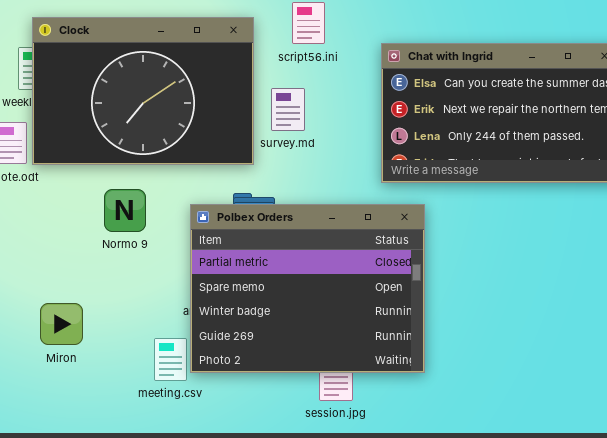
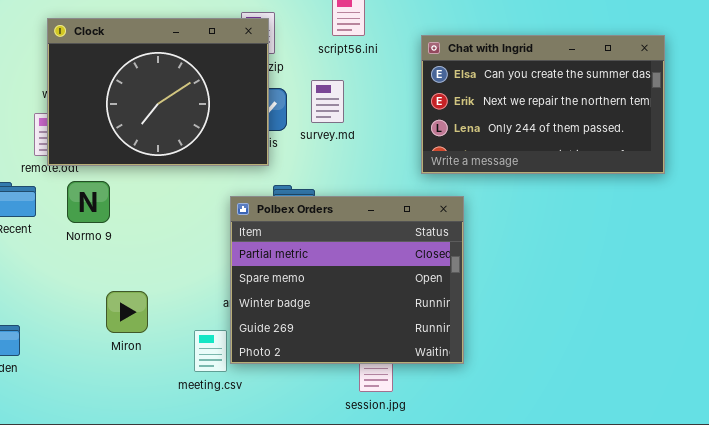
Clock: [32,17,254,165] -> [47,18,269,166], moved
Normo 9: [104,189,146,232] -> [67,181,110,223], moved
Miron: [40,303,83,345] -> [106,291,148,333], moved

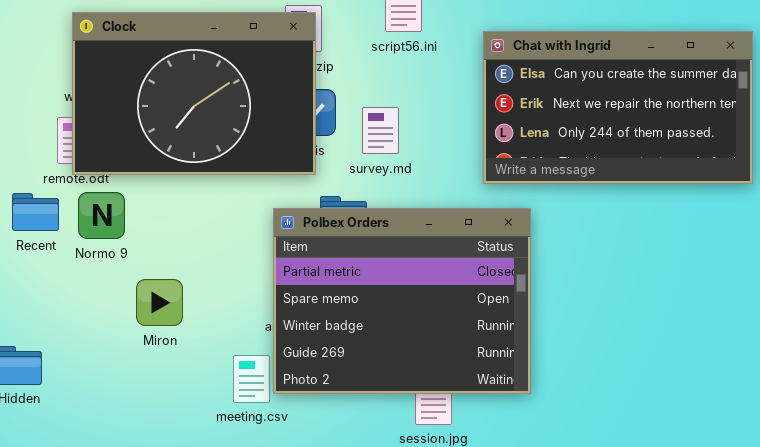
survey.md: [311,80,344,123] -> [362,107,399,154], moved
Normo 9: [67,181,110,223] -> [78,192,125,239], moved
Miron: [106,291,148,333] -> [136,279,183,326], moved

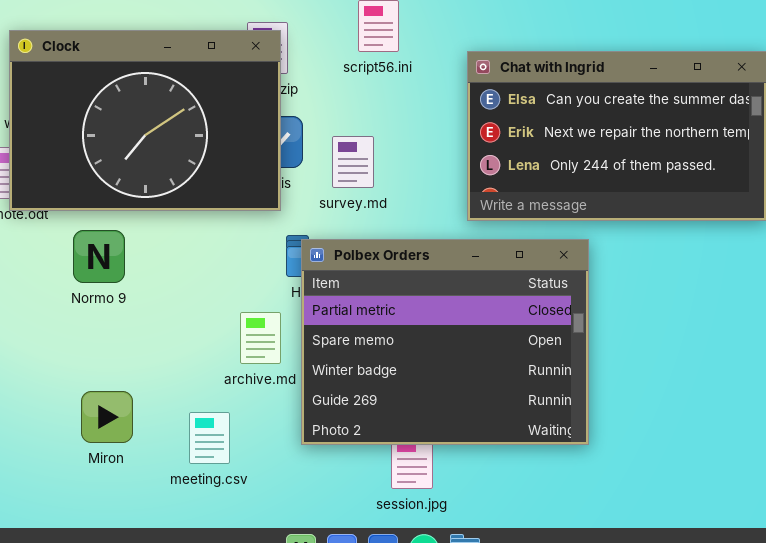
Normo 9: [78,192,125,239] -> [73,230,125,283], moved
Polbex Orders: [273,208,531,394] -> [301,239,589,445], moved
Miron: [136,279,183,326] -> [81,391,133,443], moved

